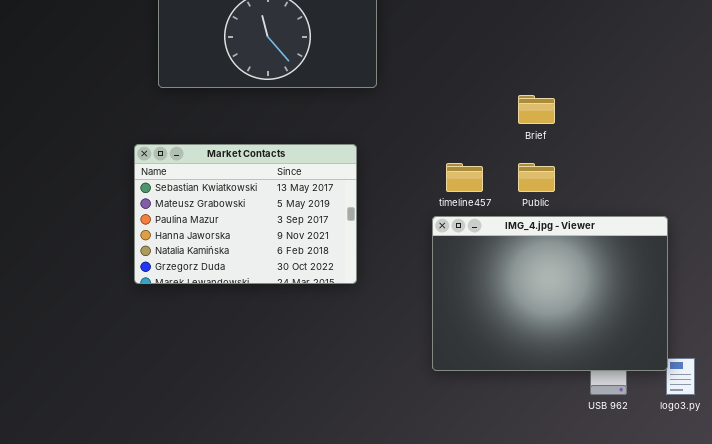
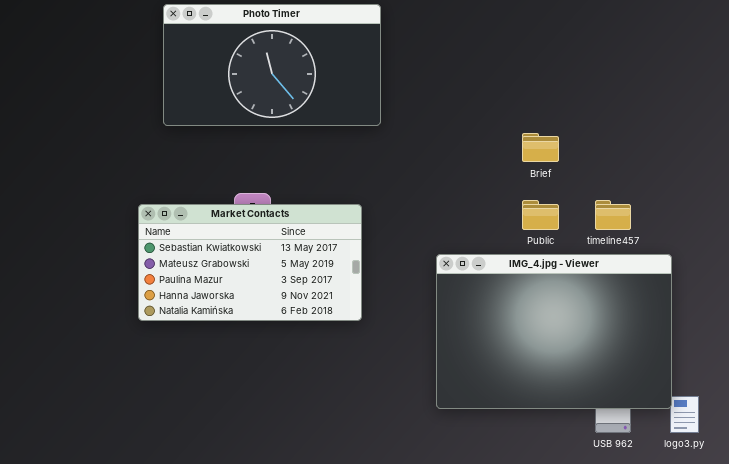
Market Contacts: [134,144,357,284] -> [138,204,362,321], resized
timeline457: [446,163,483,192] -> [595,200,631,230], moved

